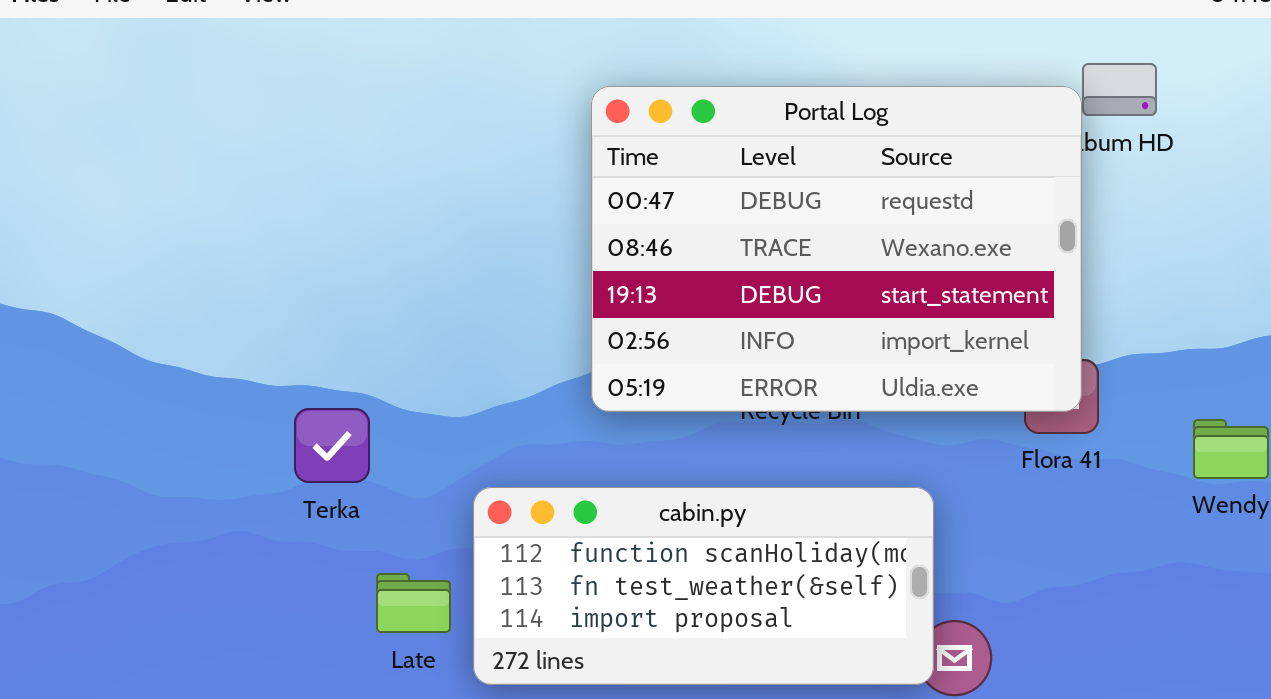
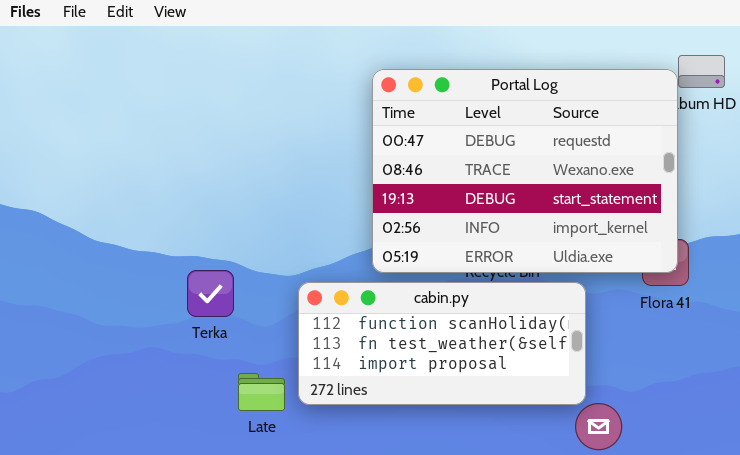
cabin.py: [473,487,934,685] -> [298,282,586,405], moved

